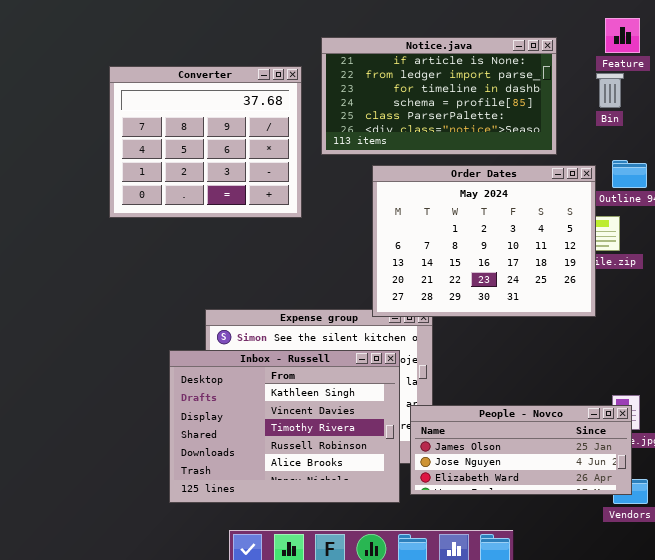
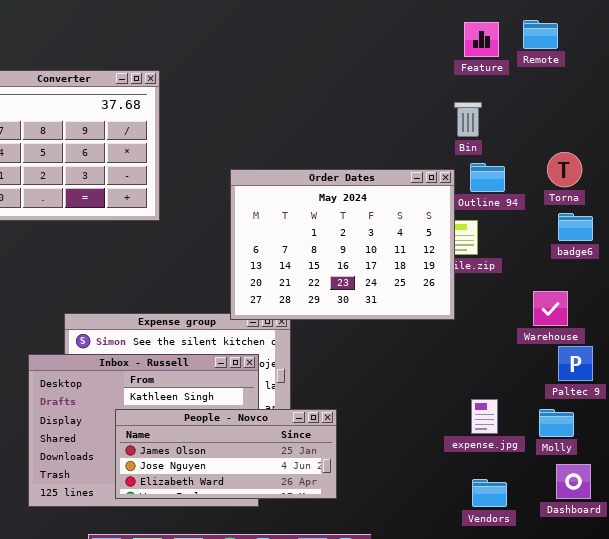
Notice.java: [321,37,557,155] -> none, closed
Bin: [596,73,624,108] -> [454,102,482,137], moved
People - Novco: [410,405,632,495] -> [115,409,337,499], moved

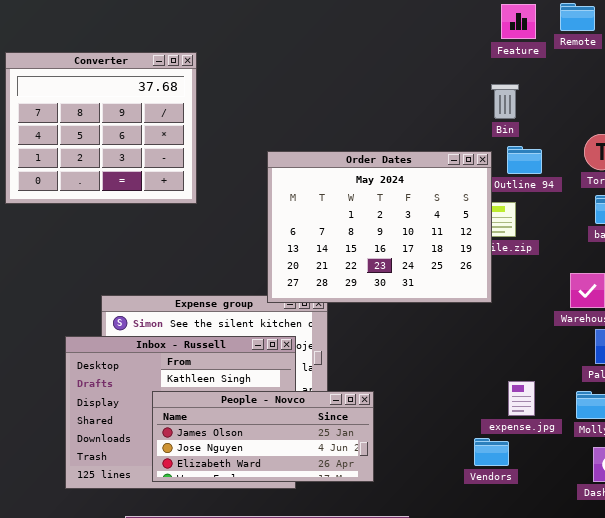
Vendors: [472,479,507,507] -> [474,438,509,466], moved

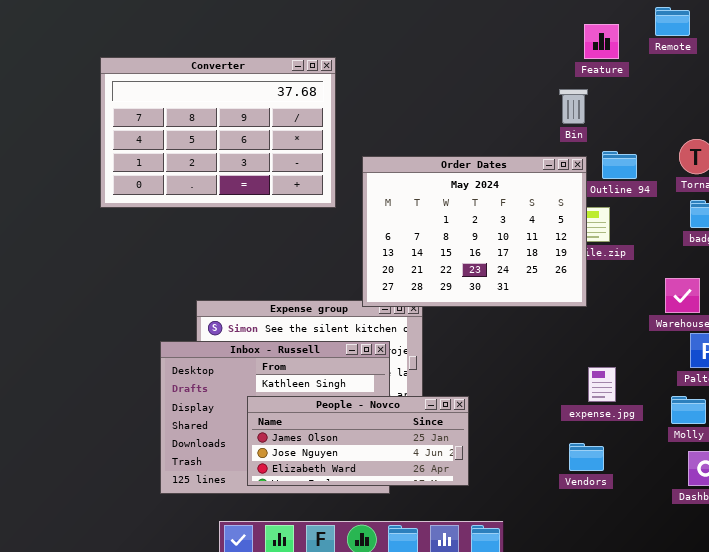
Feature: [501,4,536,39] -> [584,24,619,59], moved
Converter: [5,52,197,204] -> [100,57,336,208], resized
Bin: [491,84,519,119] -> [559,89,588,124], moved
expense.jpg: [508,381,535,416] -> [588,367,616,402], moved

